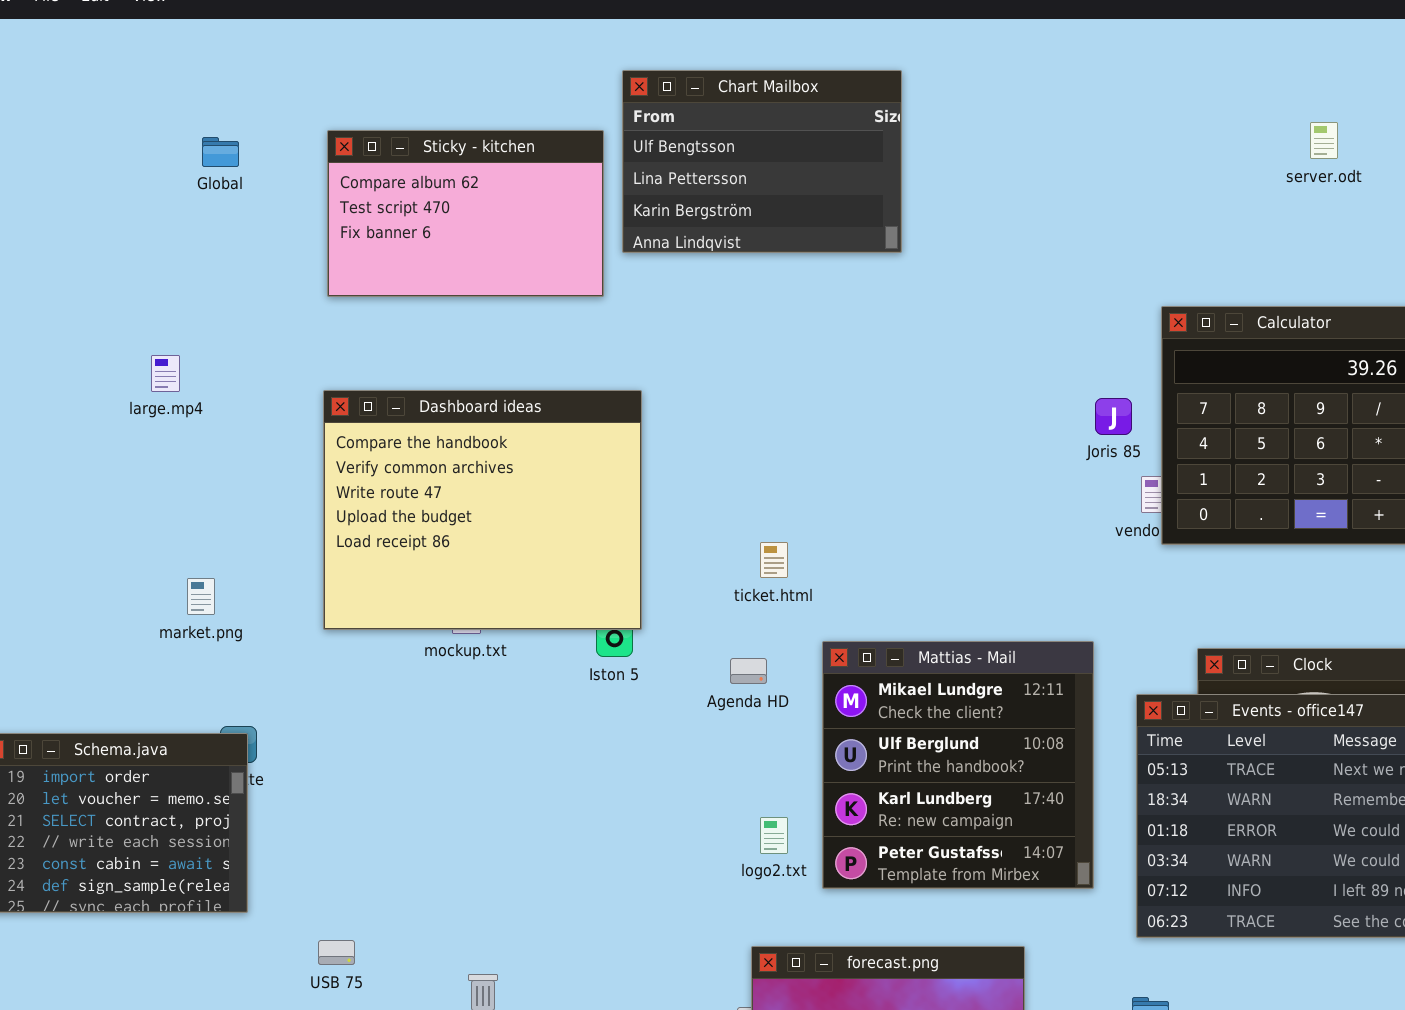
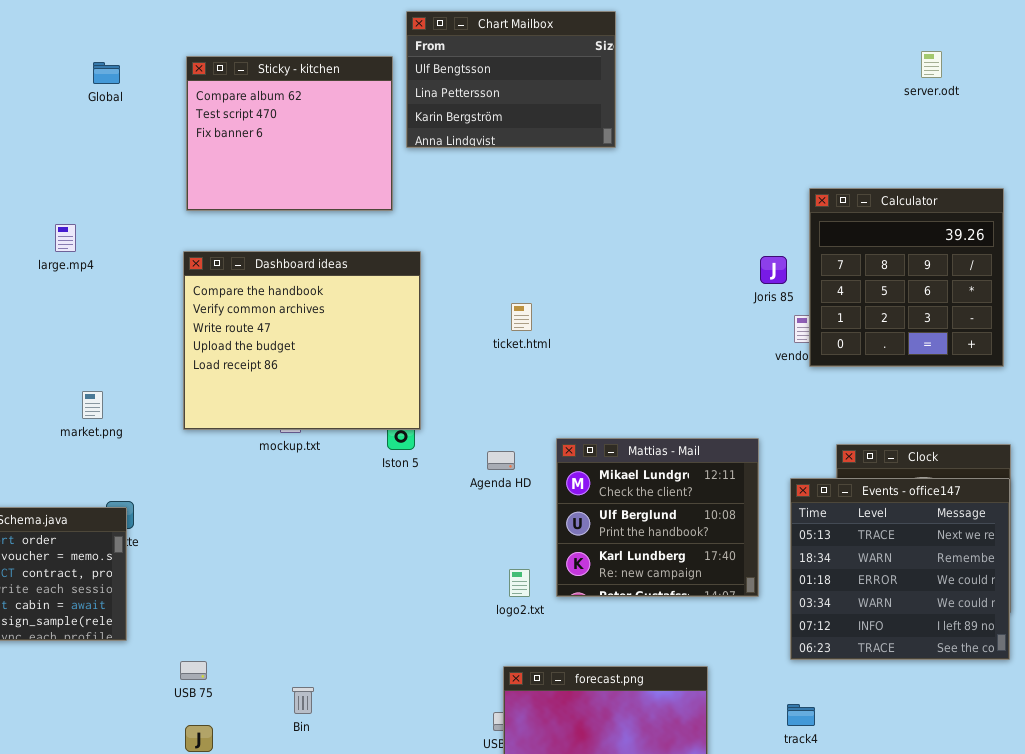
Sticky - kitchen: [327,130,604,297] -> [186,56,393,211], resized
ticket.html: [760,542,788,578] -> [511,303,532,331], moved
Mattias - Mail: [822,641,1094,889] -> [556,438,759,597], resized

